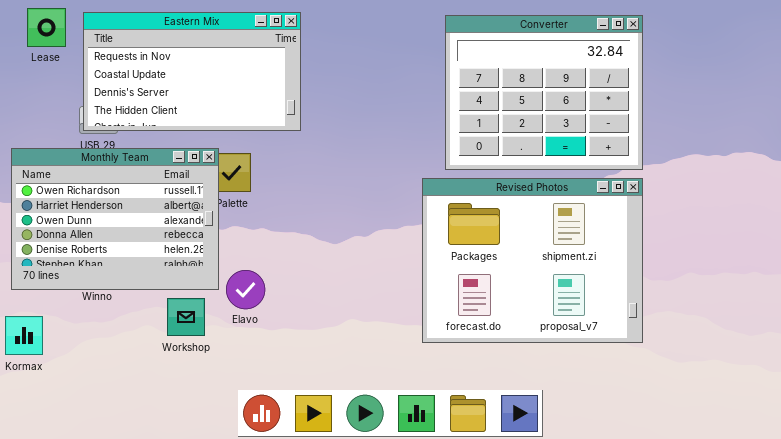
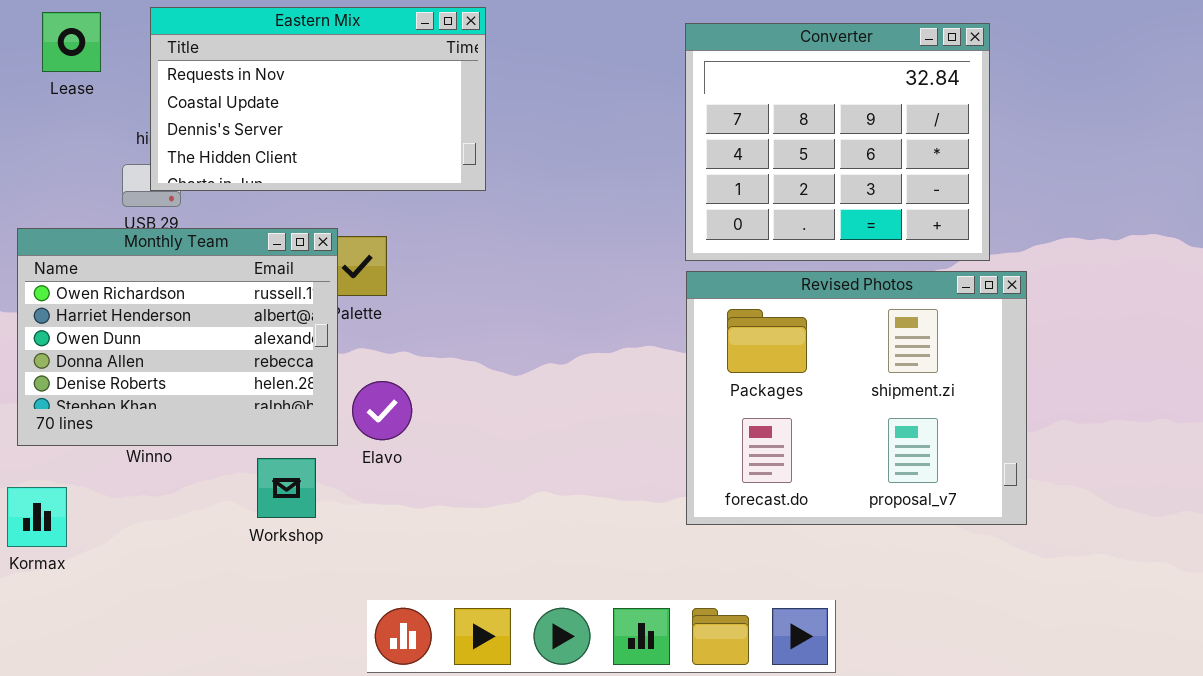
Eastern Mix: [83,12,301,131] -> [150,7,486,191], moved
Revised Photos: [422,178,643,343] -> [686,271,1027,525], moved
Elavo: [226,270,265,309] -> [352,381,412,440], moved

